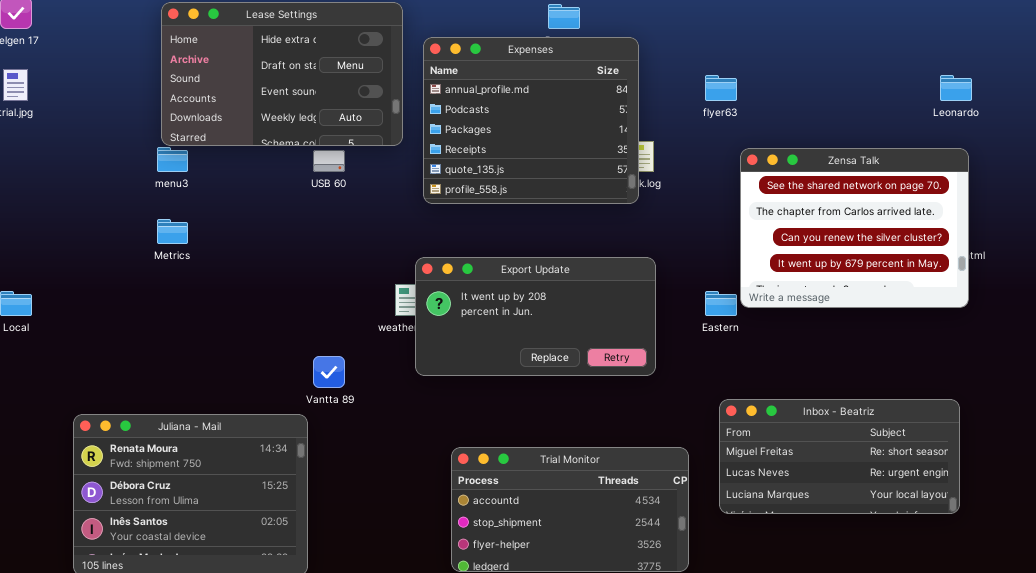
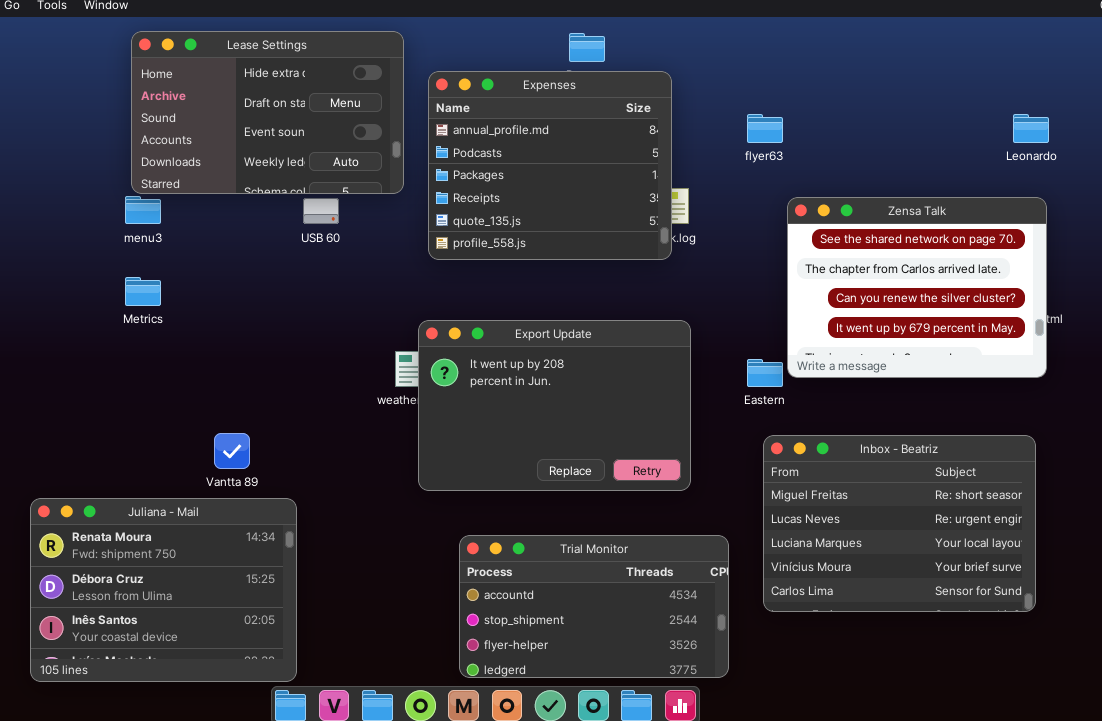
Export Update: [415,257,656,376] -> [418,320,691,491], resized
Vantta 89: [313,356,345,388] -> [214,433,250,469], moved
Inbox - Beatriz: [719,399,960,514] -> [763,435,1036,612], resized

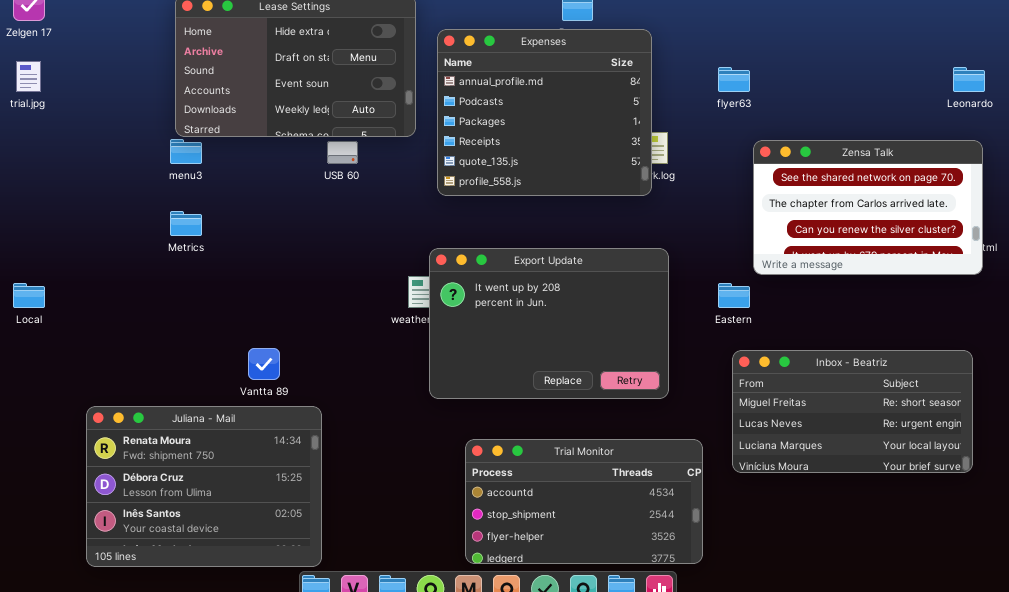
Zensa Talk: [787,197,1047,378] -> [753,140,983,275], resized
Inbox - Beatriz: [763,435,1036,612] -> [732,350,973,473], resized

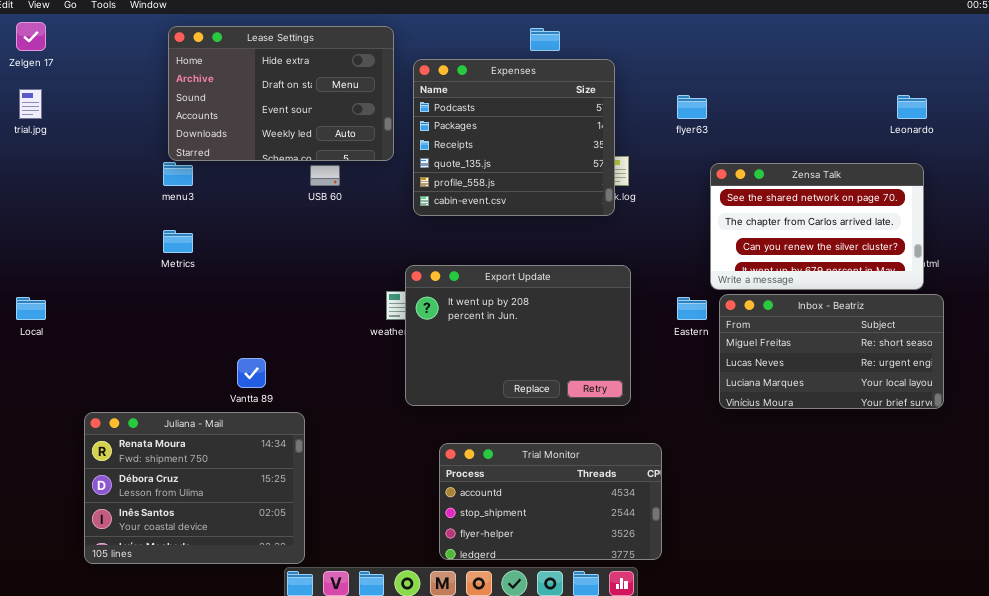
Expenses: [437,29,652,196] -> [413,59,615,216], scrolled down 1 row
Inbox - Beatriz: [732,350,973,473] -> [719,294,944,409], moved

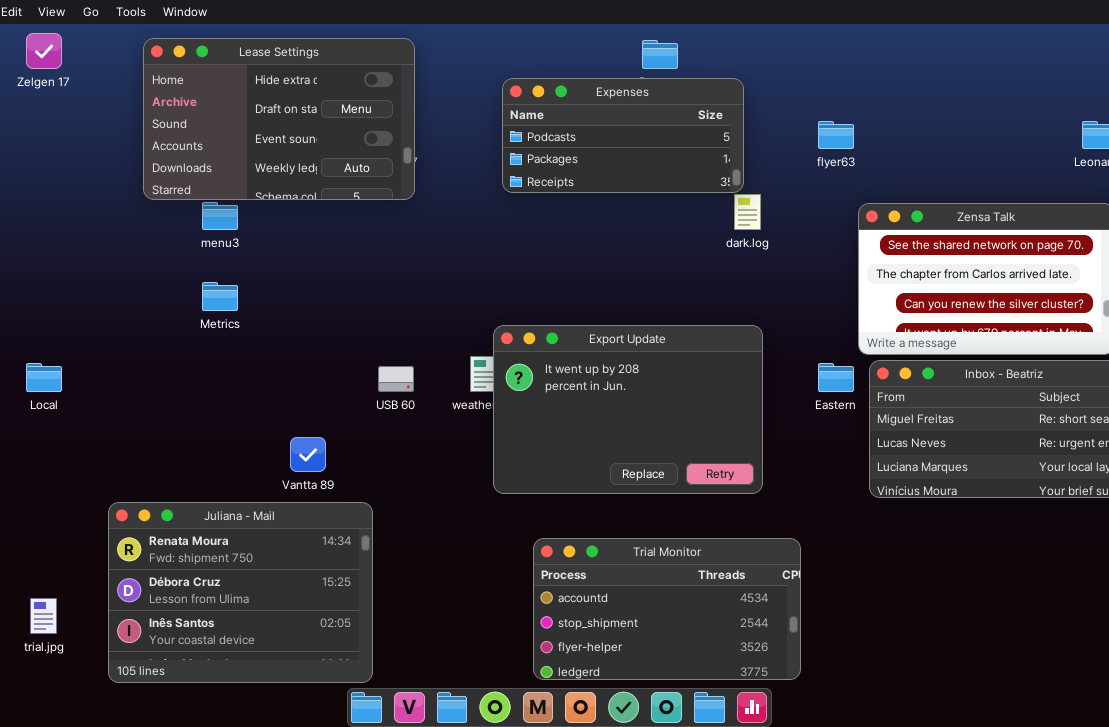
Lease Settings: [168,26,394,161] -> [143,38,415,200], moved
Expenses: [413,59,615,216] -> [502,78,744,193], resized
trial.jpg: [19,89,42,119] -> [30,598,57,634], moved
USB 60: [310,165,340,186] -> [378,366,414,392], moved

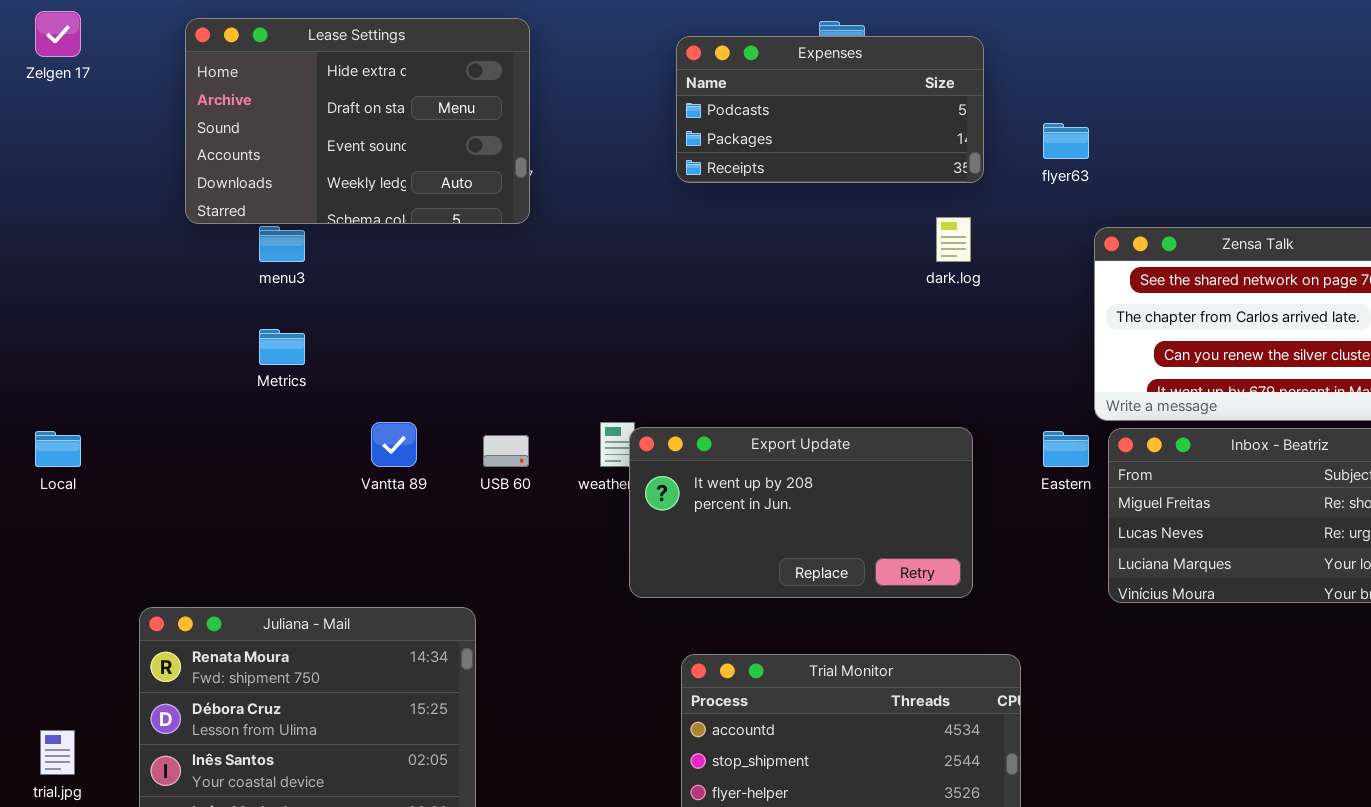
Expenses: [502,78,744,193] -> [676,36,984,183], moved
Export Update: [493,325,763,494] -> [629,427,973,598], resized
Vantta 89: [290,437,326,472] -> [371,422,417,467], moved

